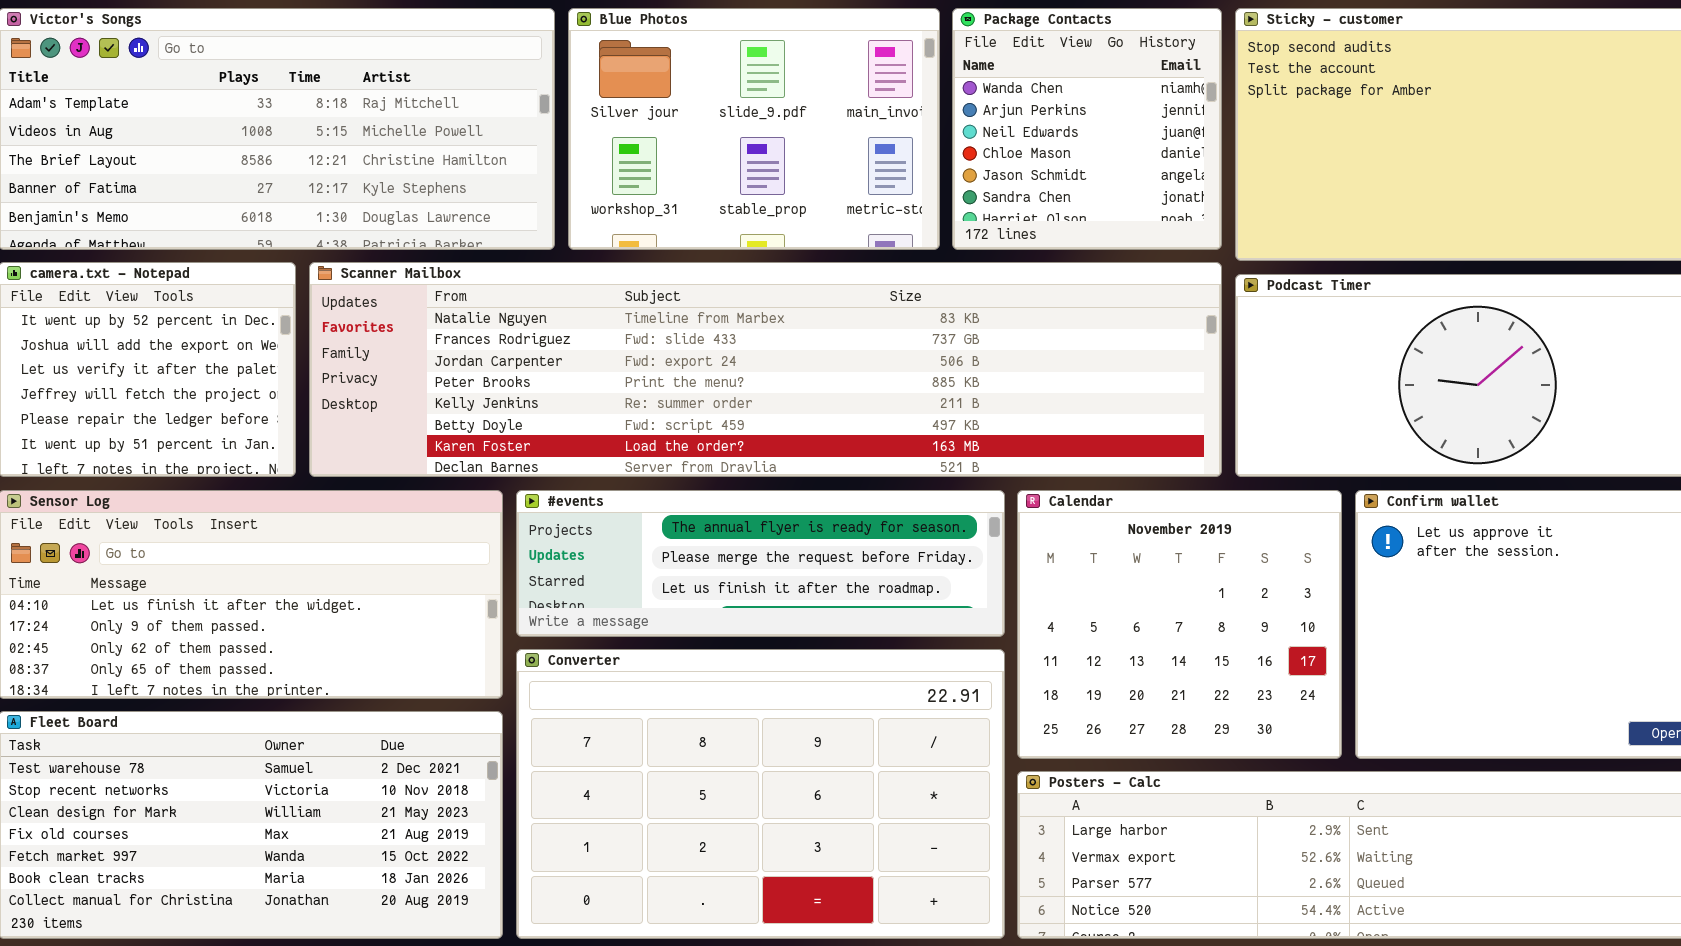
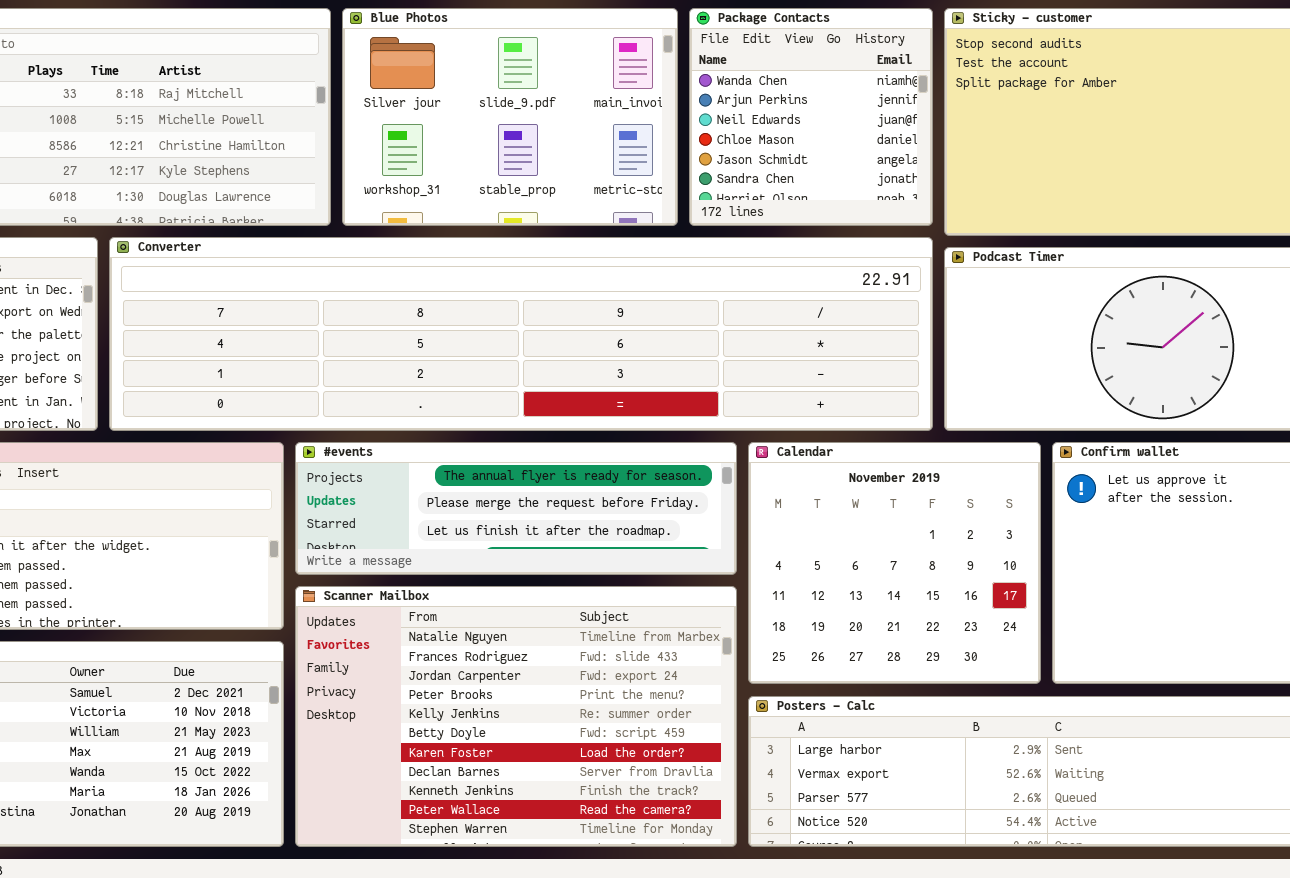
Scanner Mailbox: [309,262,1222,477] -> [295,586,737,847], moved, resized
Converter: [516,649,1005,939] -> [109,237,933,431], moved, resized

